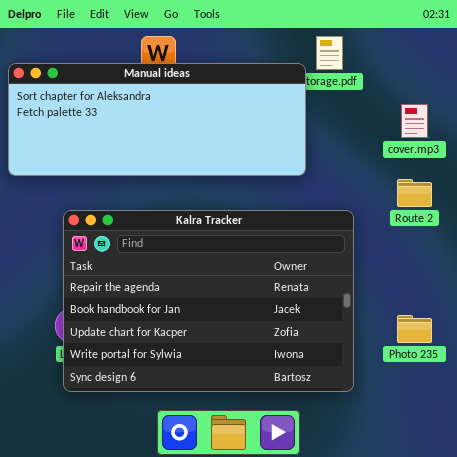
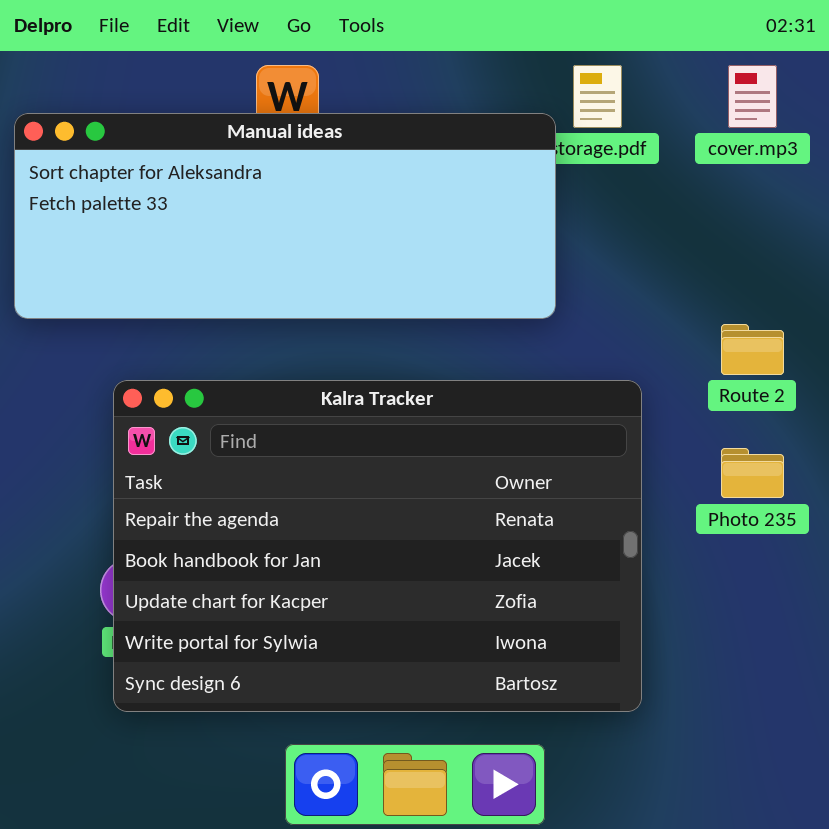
cover.mp3: [401,104,428,138] -> [728,65,777,128], moved
Photo 235: [397,315,432,343] -> [721,448,784,498], moved

